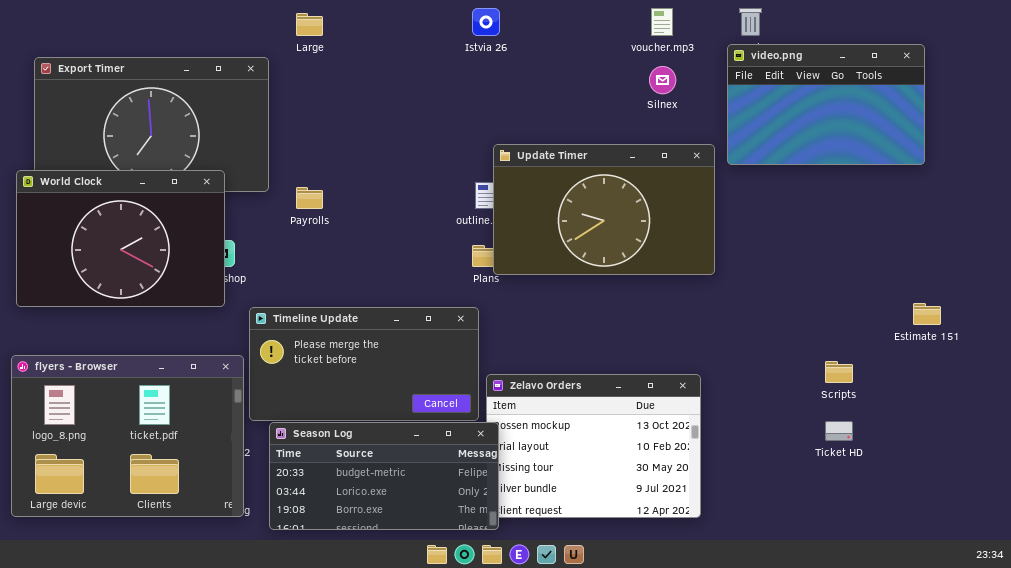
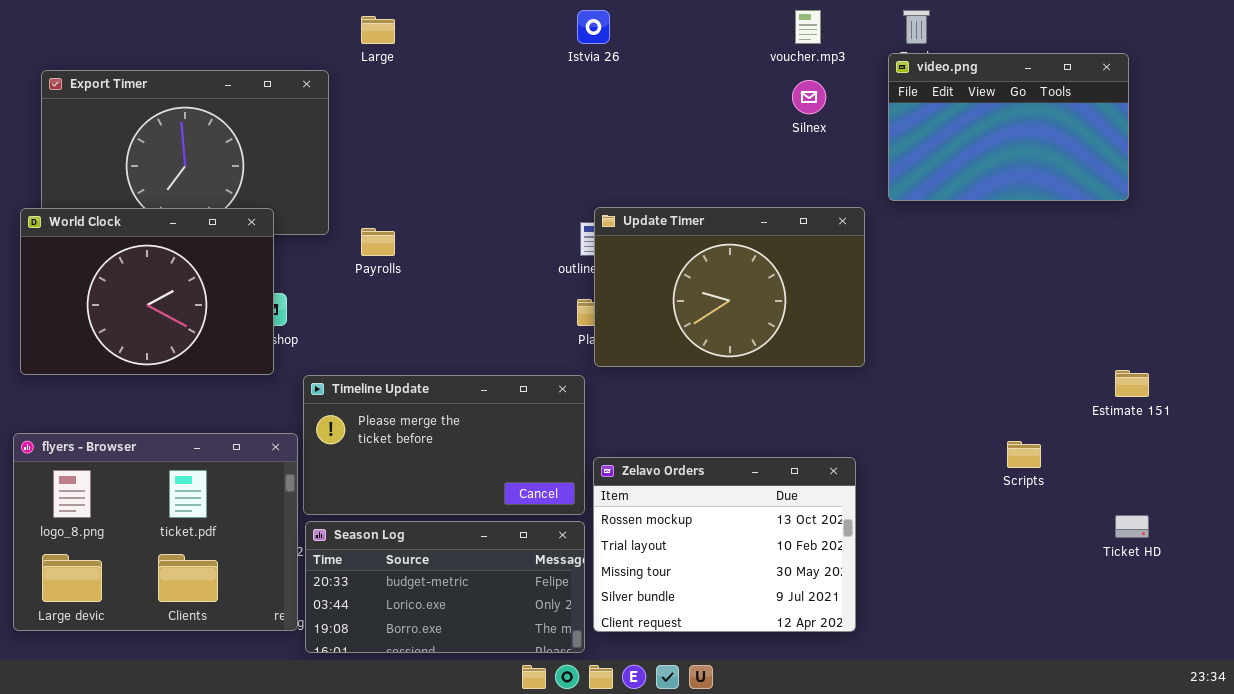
Update Timer: [493,144,715,275] -> [594,207,865,367], moved
Ticket HD: [825,421,853,441] -> [1115,515,1149,538], moved
Season Log: [269,422,499,530] -> [305,521,585,653], moved

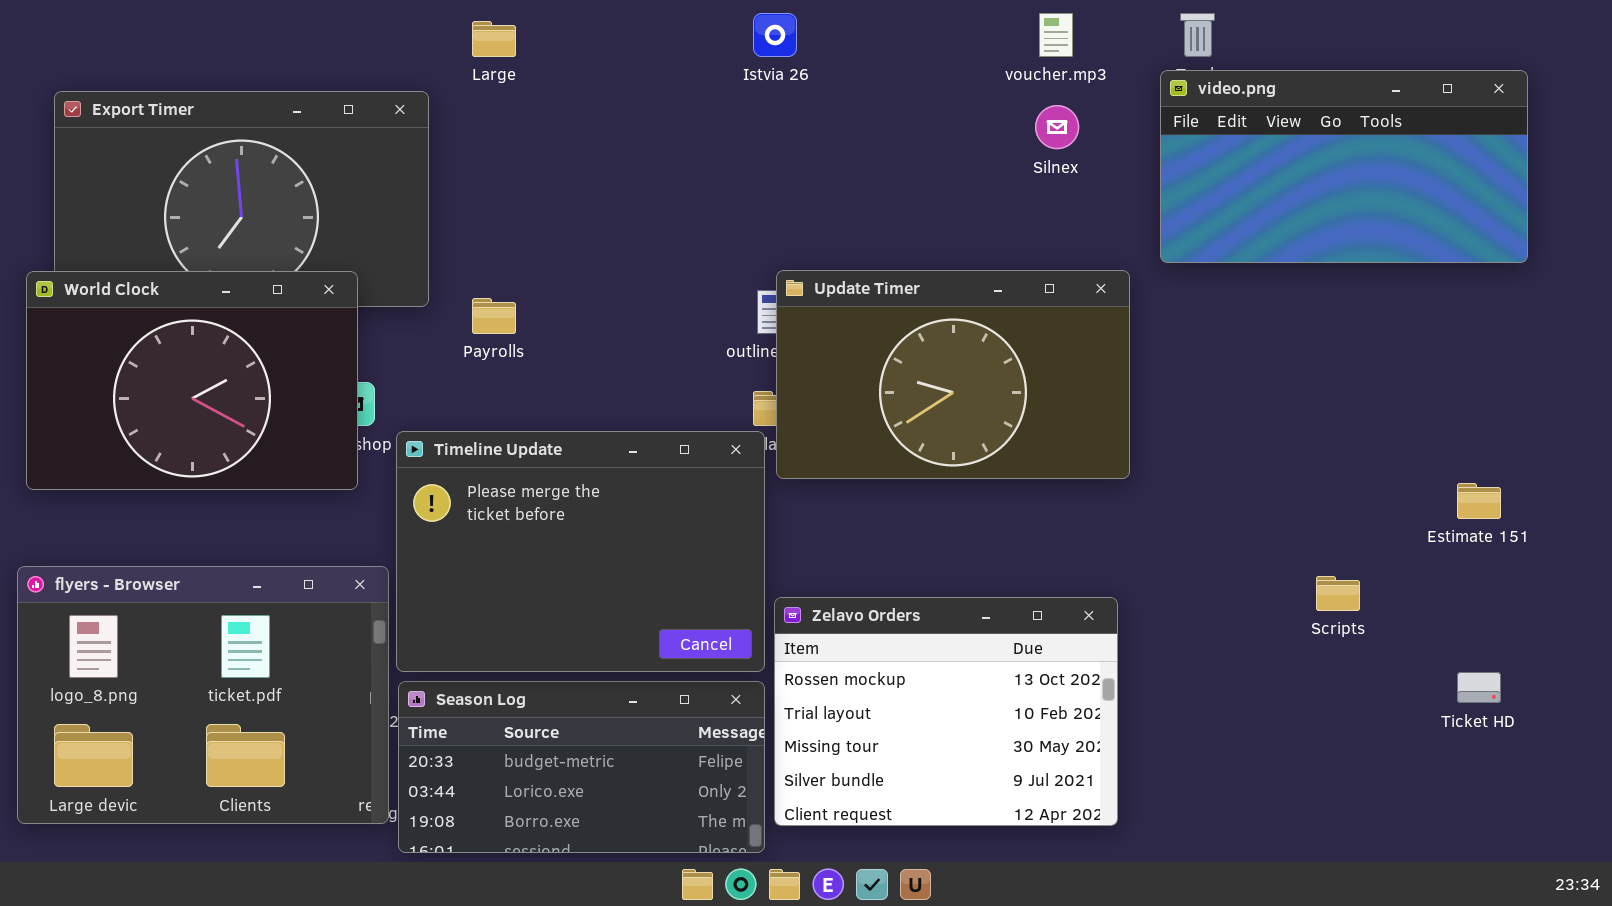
video.png: [888,53,1129,201] -> [1160,70,1528,263], resized
Timeline Update: [303,375,585,515] -> [396,431,765,672], resized

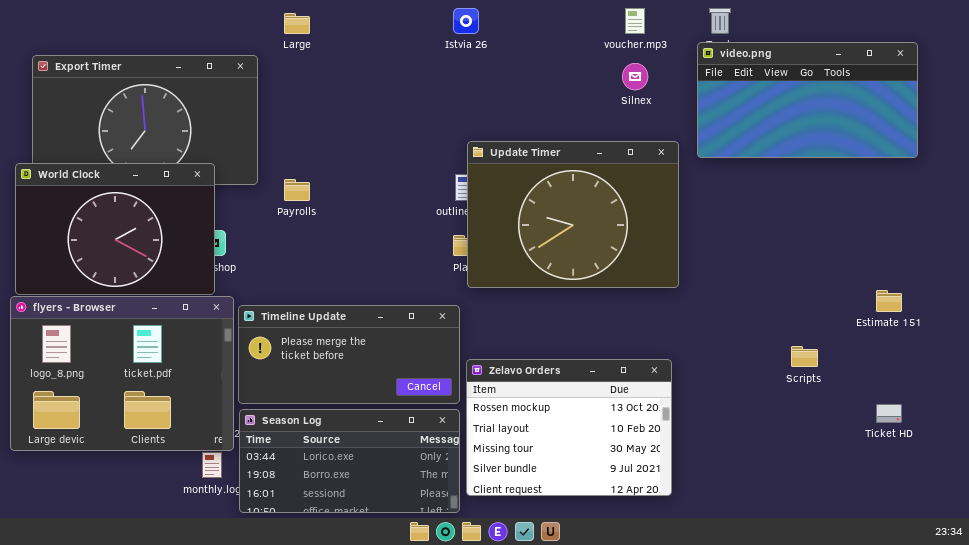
Update Timer: [776,270,1130,479] -> [467,141,679,288], resized
Timeline Update: [396,431,765,672] -> [238,305,460,404], resized
flyers - Browser: [17,566,389,824] -> [10,296,234,451], moved
Season Log: [398,681,765,853] -> [239,409,460,513], scrolled down 1 row

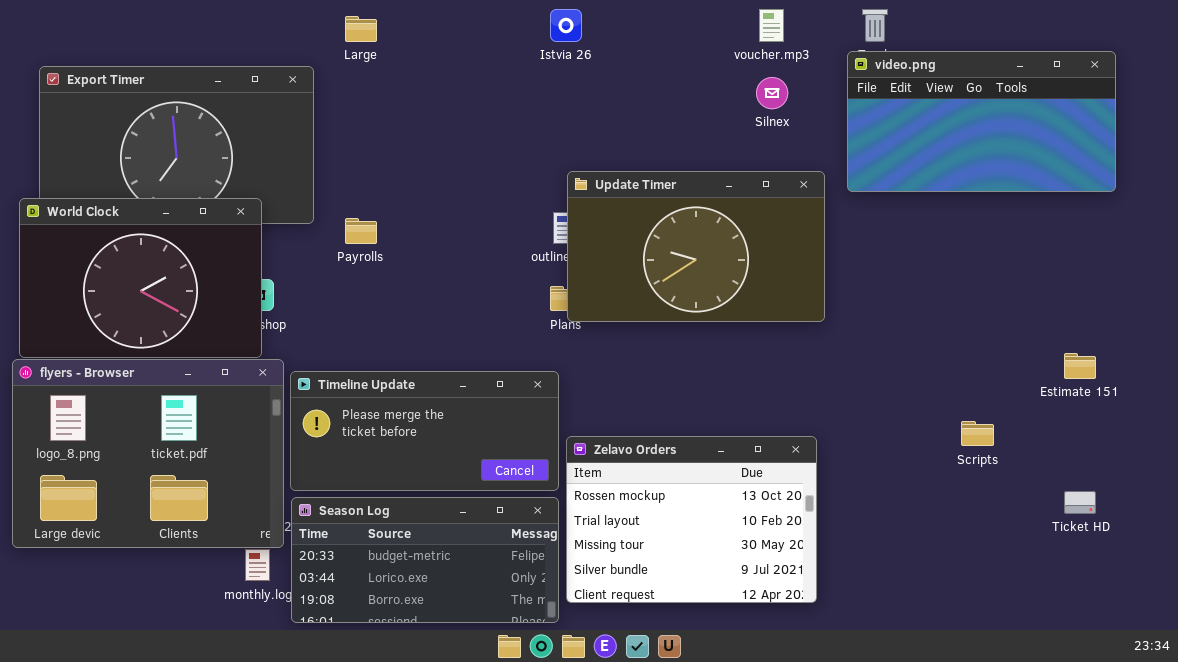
Update Timer: [467,141,679,288] -> [567,171,825,322], resized
Season Log: [239,409,460,513] -> [291,497,559,623], scrolled up 1 row

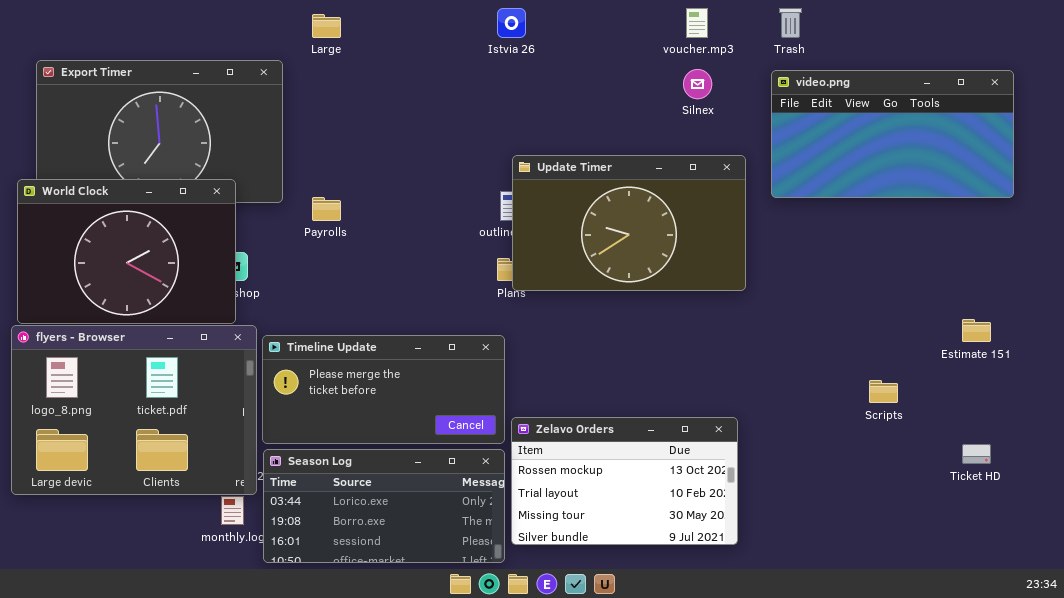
video.png: [847,51,1116,192] -> [771,70,1014,198], moved
Zelavo Orders: [566,436,817,603] -> [511,417,738,545], resized
Season Log: [291,497,559,623] -> [263,449,505,563], scrolled down 1 row

